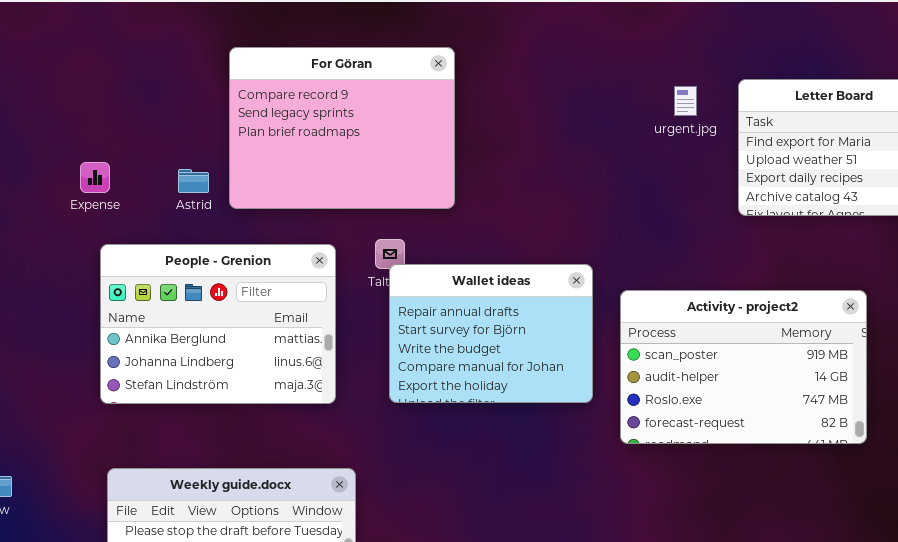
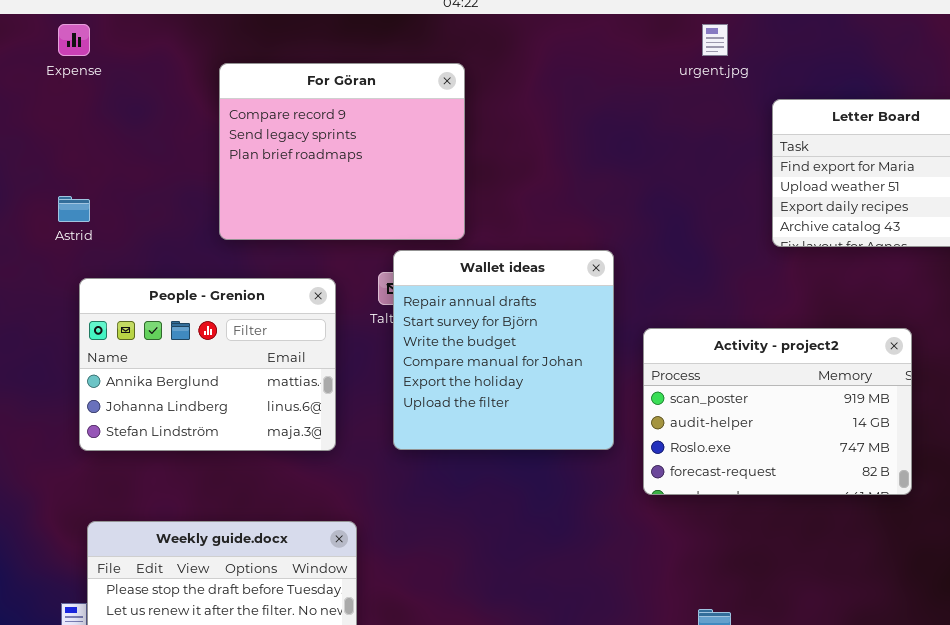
urgent.jpg: [674,86,697,116] -> [702,24,728,56], moved
Expense: [80,162,110,193] -> [58,24,90,56], moved
Astrid: [178,169,209,193] -> [58,196,90,222], moved
Wallet ideas: [389,264,593,403] -> [393,250,614,450], resized

